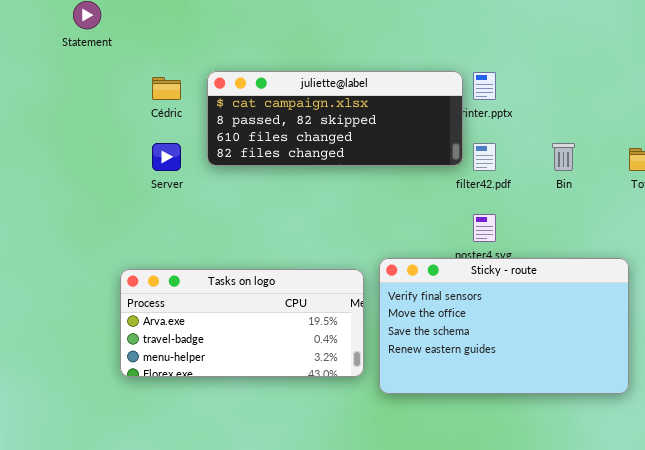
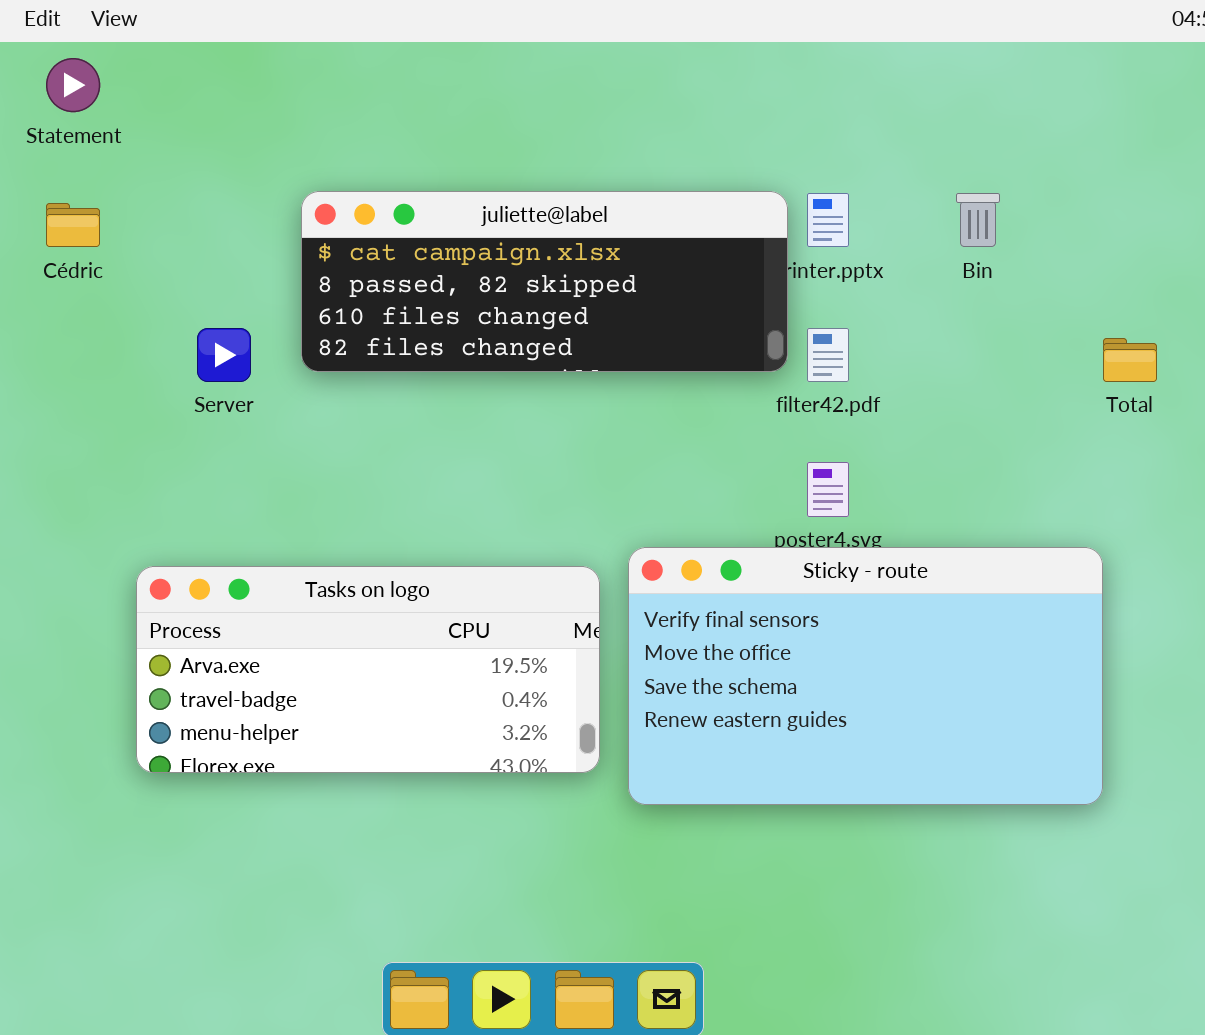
Cédric: [152,77,181,100] -> [46,203,100,247], moved
Bin: [552,143,575,171] -> [956,193,1000,247], moved

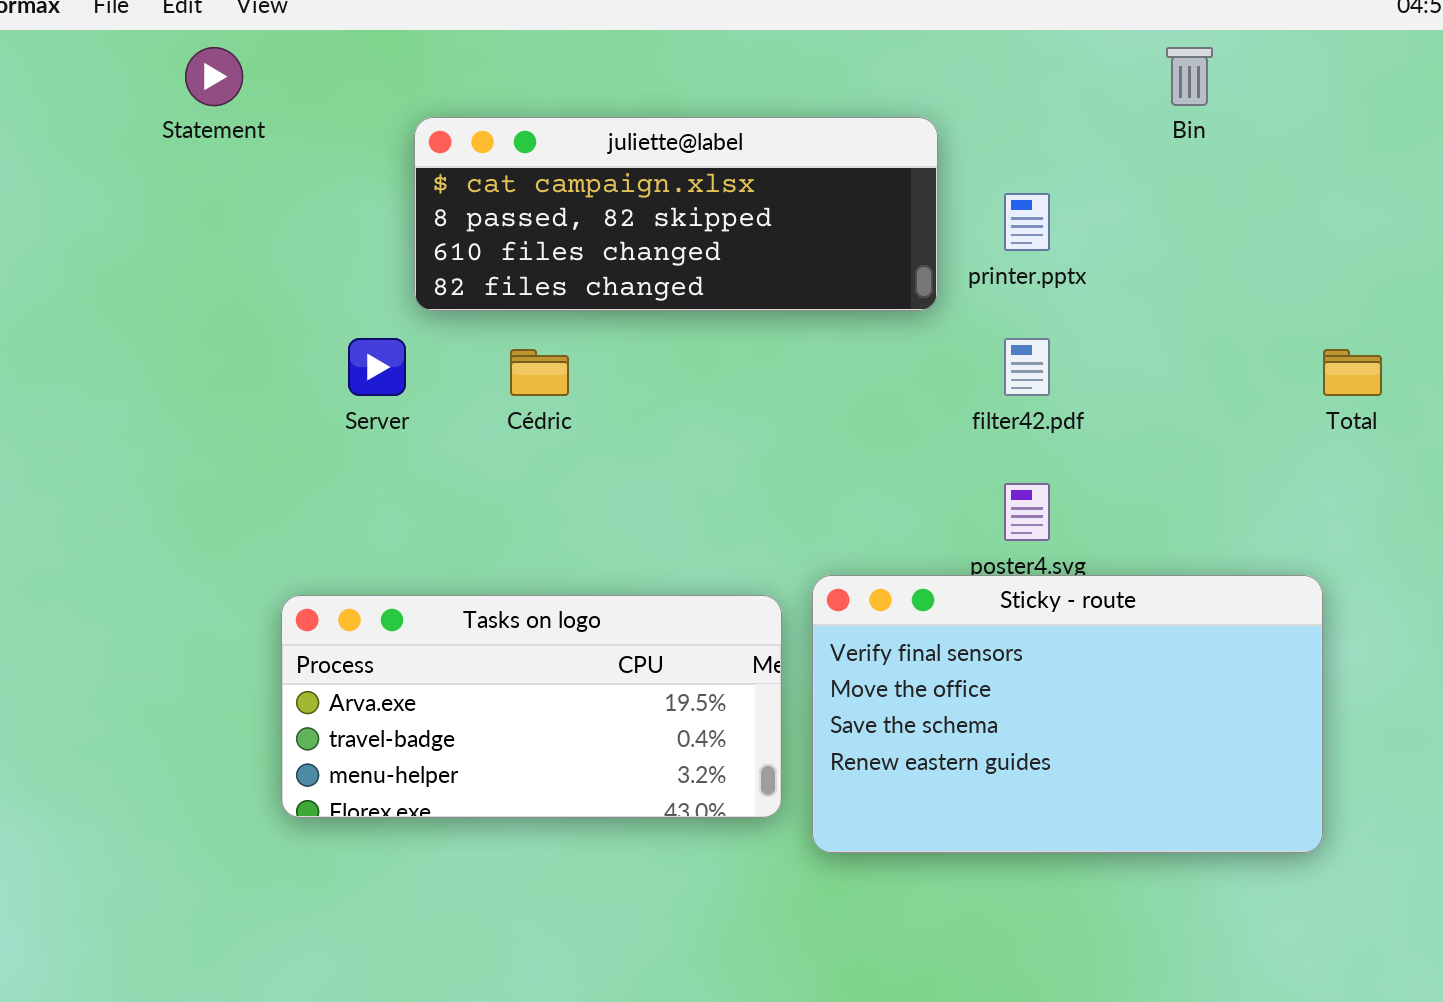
juliette@label: [301,191,788,372] -> [414,117,938,311], moved
Bin: [956,193,1000,247] -> [1166,47,1213,106], moved
Cédric: [46,203,100,247] -> [510,349,569,396], moved

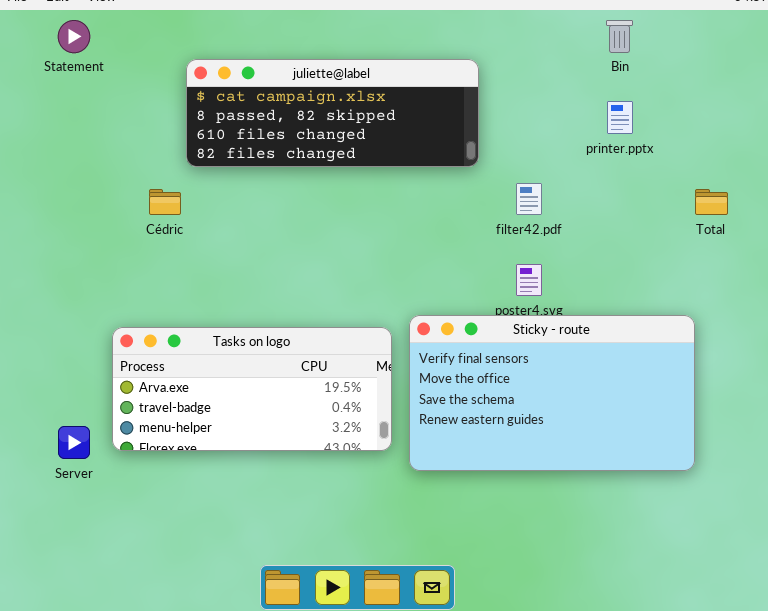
printer.pptx: [1004,193,1050,251] -> [607,101,633,134], moved
Server: [348,338,406,396] -> [58,426,90,459], moved
Cédric: [510,349,569,396] -> [149,189,181,215], moved

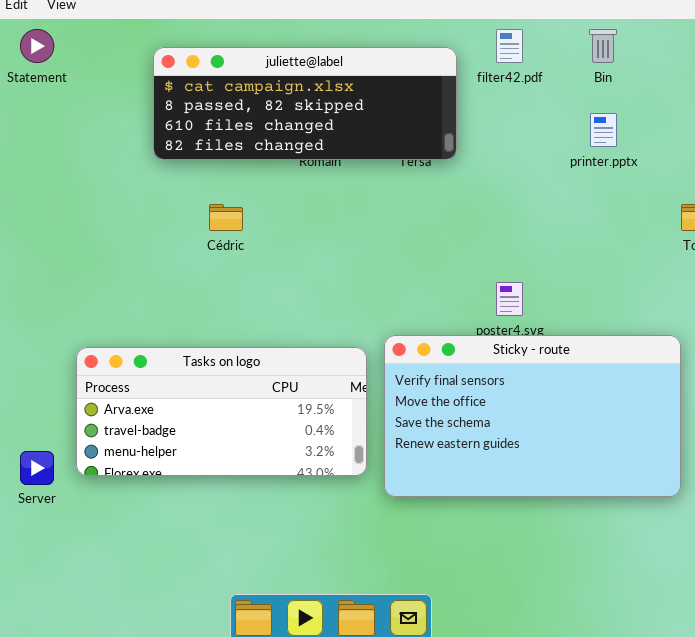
juliette@label: [186,59,479,167] -> [153,47,457,160], moved
filter42.pdf: [516,183,542,215] -> [496,29,523,63], moved
Cédric: [149,189,181,215] -> [209,204,243,231], moved

